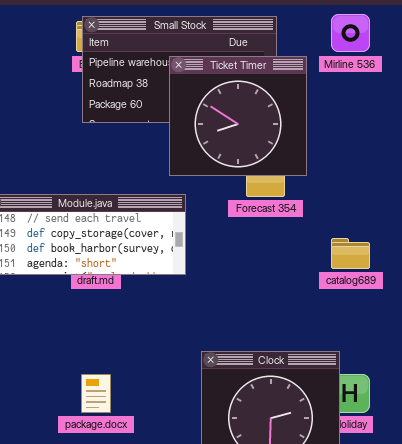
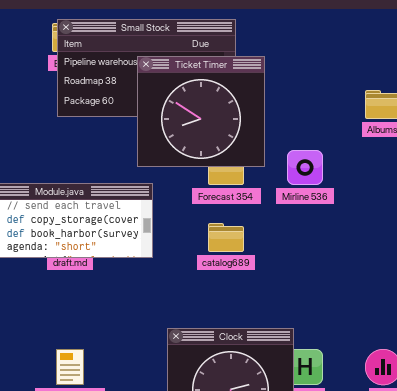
Mirline 536: [331,14,370,52] -> [287,150,323,185], moved
catalog689: [331,238,370,269] -> [208,223,244,252], moved

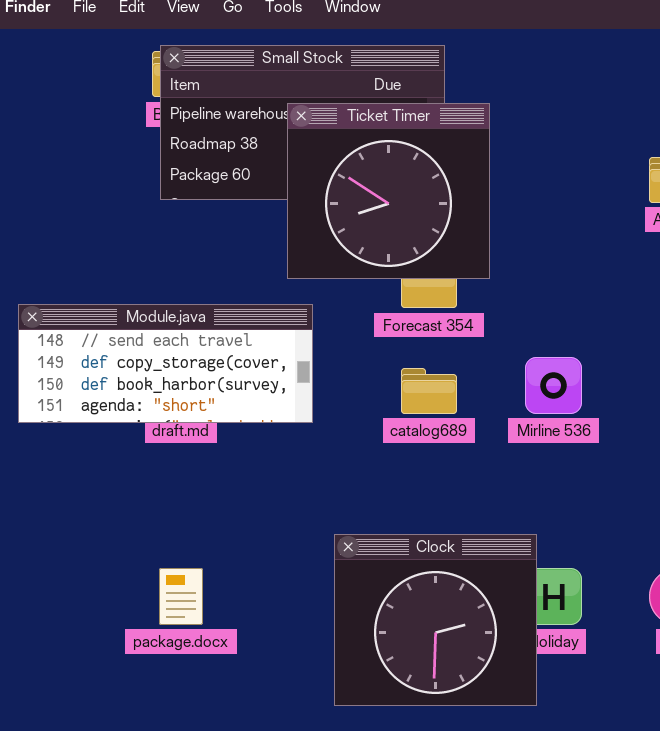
Mirline 536: [287,150,323,185] -> [525,357,582,414], moved

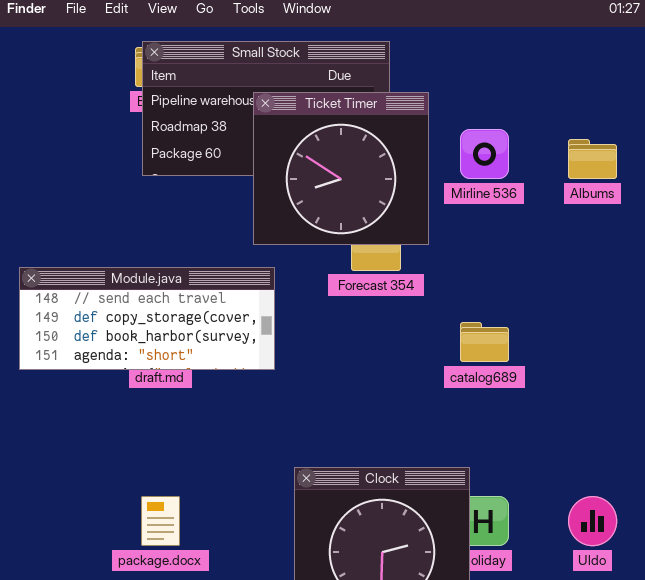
Mirline 536: [525,357,582,414] -> [460,129,509,179], moved
catalog689: [401,368,457,414] -> [460,322,509,362], moved

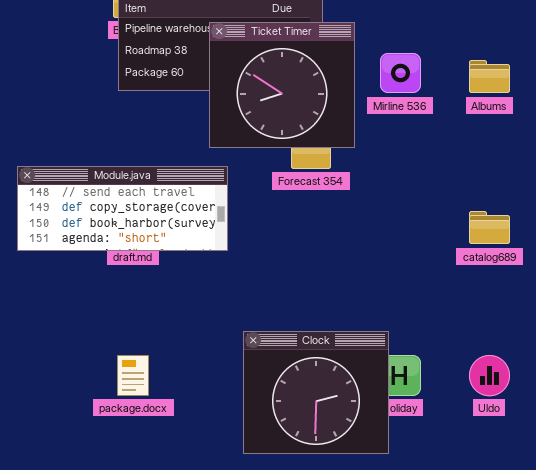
catalog689: [460,322,509,362] -> [469,211,510,244], moved

